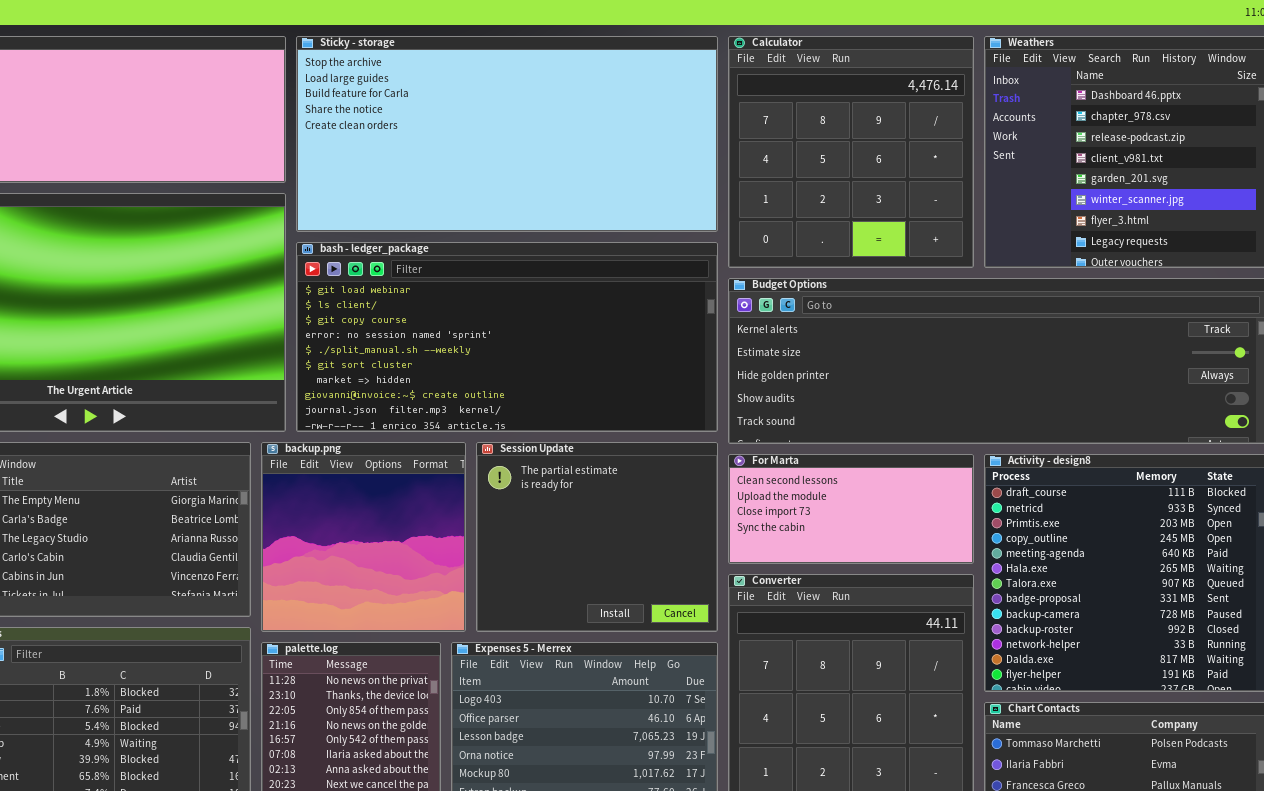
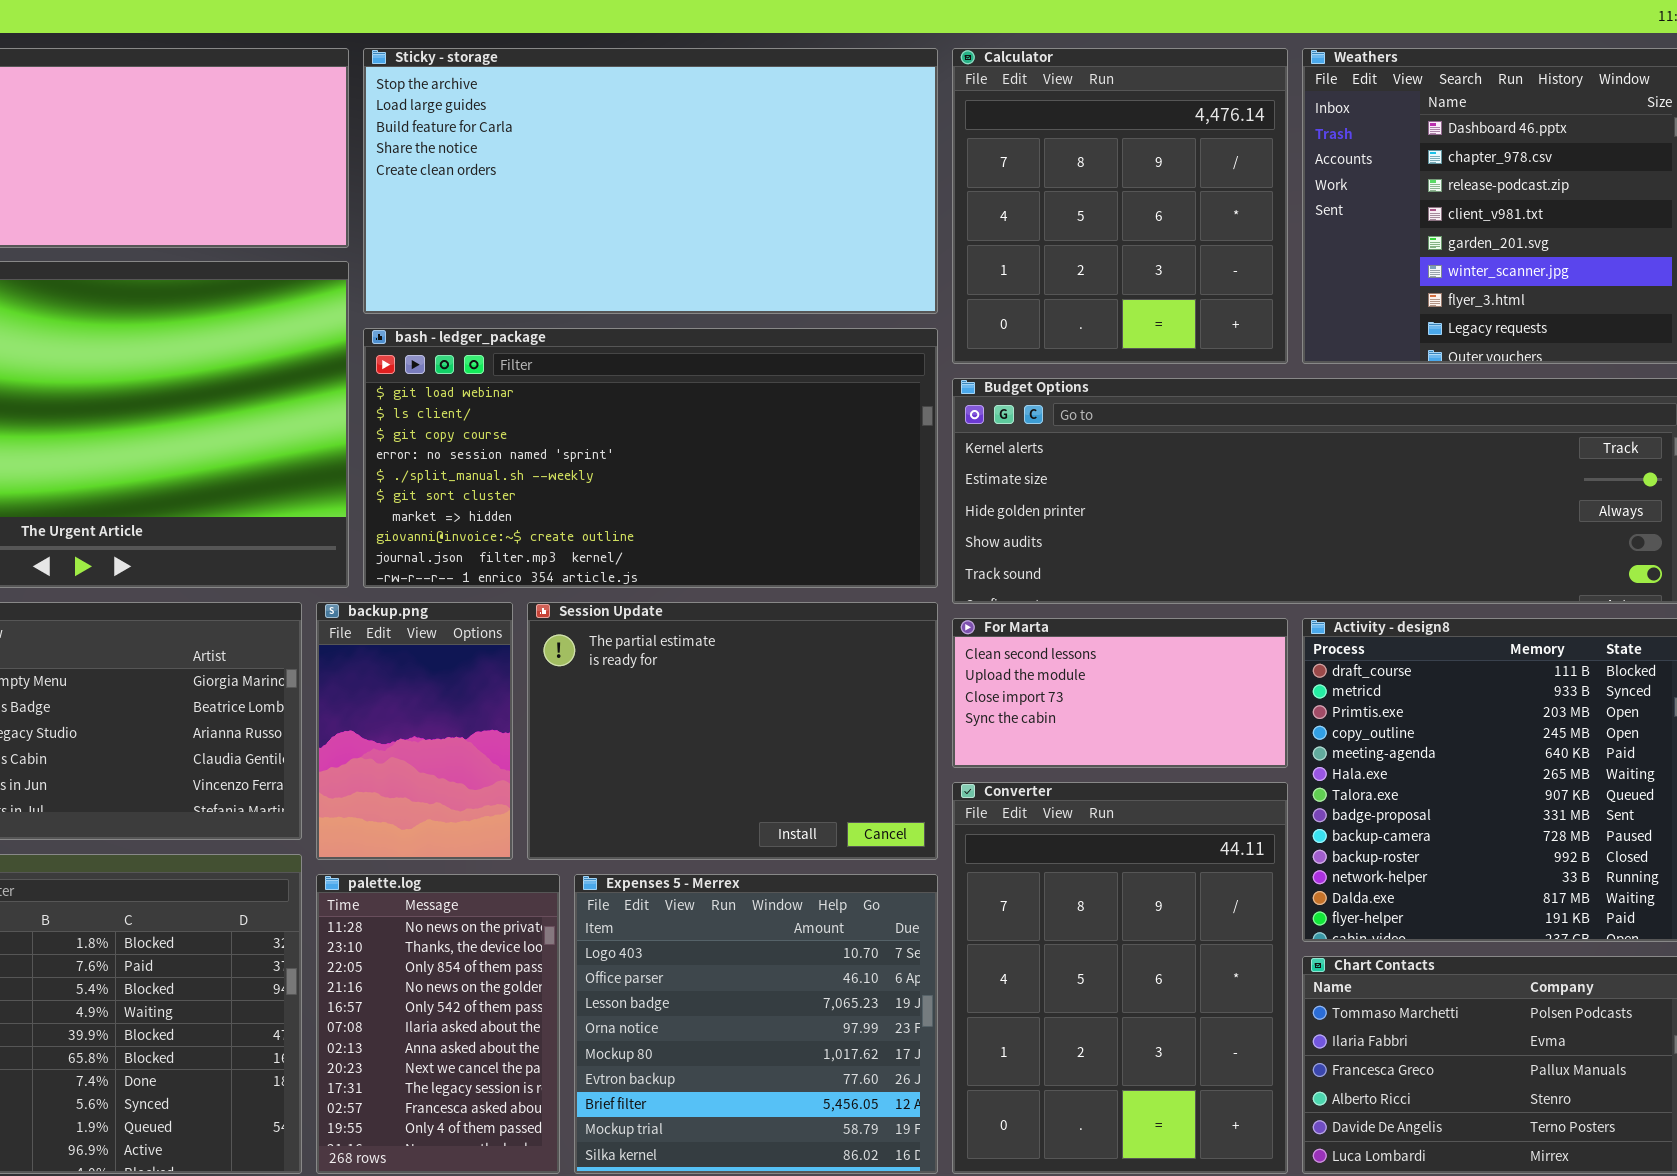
backup.png: [261,442,466,632] -> [316,602,513,860], resized
Session Update: [476,442,718,632] -> [527,602,938,860], resized

